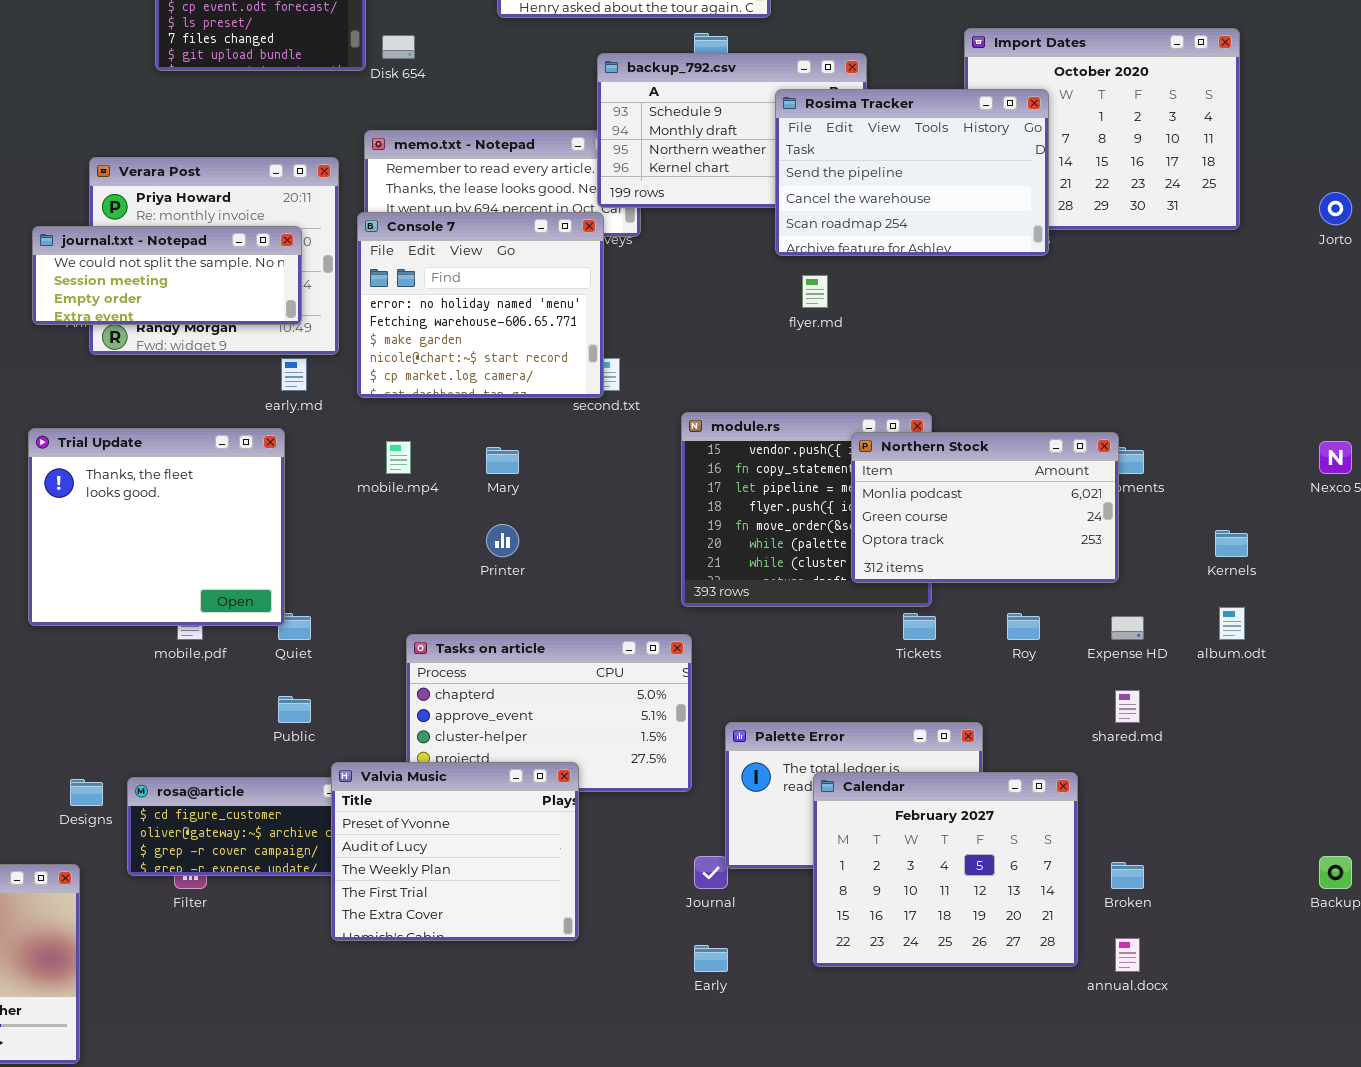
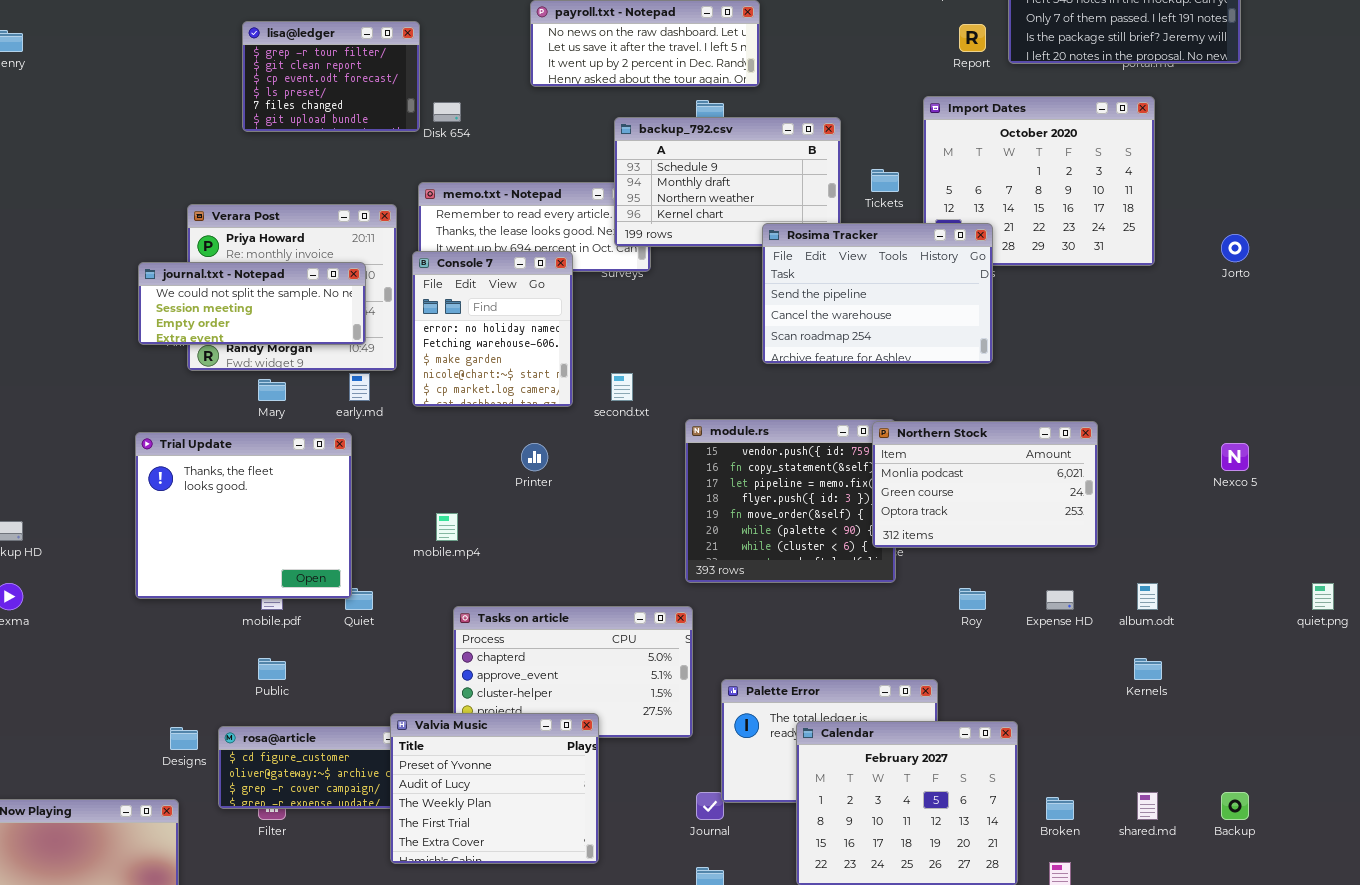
Rosima Tracker: [775,89,1049,256] -> [762,223,993,364], moved
Console 7: [357,212,604,398] -> [412,251,573,407], resized
Northern Stock: [851,432,1119,583] -> [872,421,1098,548], moved
mobile.mp4: [386,441,411,474] -> [436,513,458,541], moved
Mary: [486,447,519,474] -> [258,379,286,401], moved
Printer: [486,524,519,557] -> [521,443,548,471], moved
Kernels: [1215,530,1248,557] -> [1134,658,1162,680], moved
Tickets: [903,613,936,640] -> [871,169,899,192], moved
shared.md: [1115,690,1140,723] -> [1137,792,1158,820], moved
Public: [278,696,311,723] -> [258,658,286,680], moved

